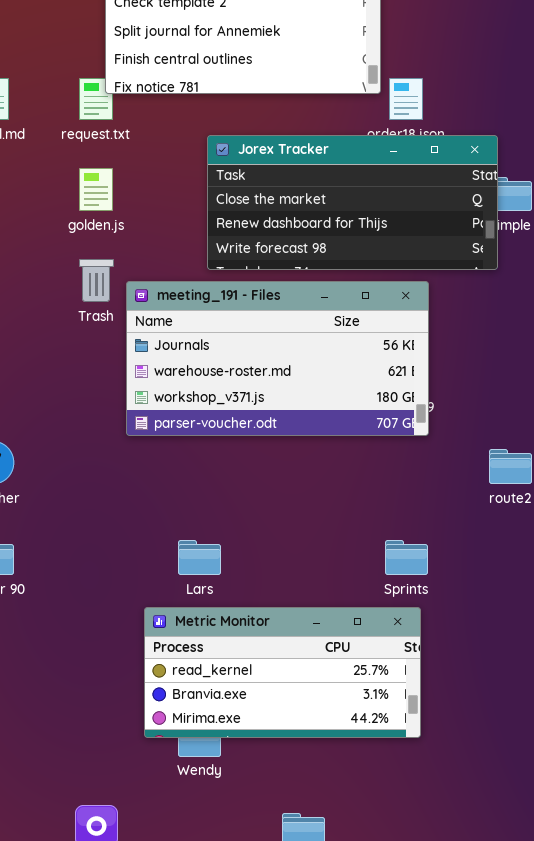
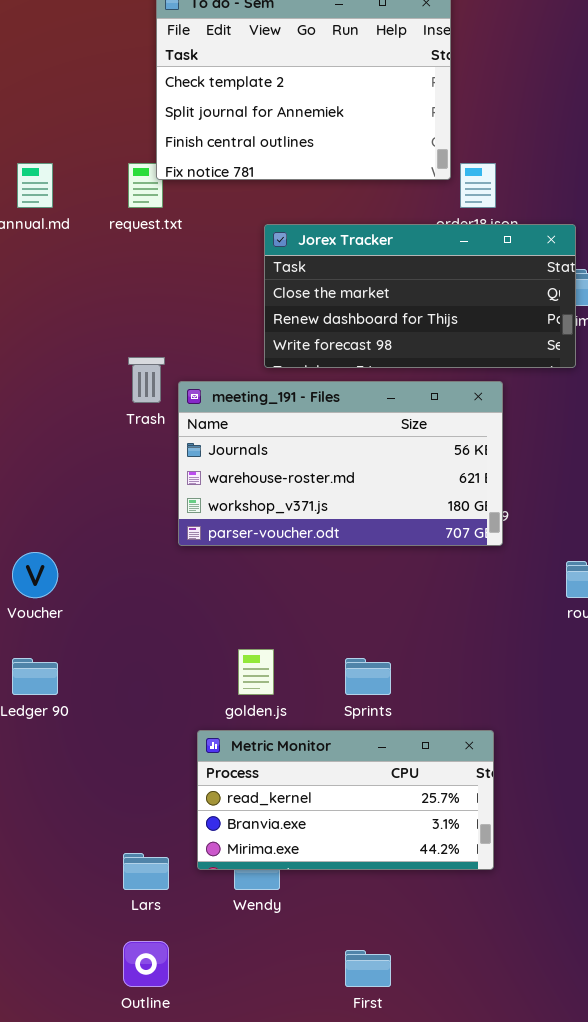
golden.js: [79,168,113,211] -> [238,649,274,695], moved
Lars: [178,540,221,575] -> [123,853,169,890], moved
Sprints: [385,540,428,575] -> [345,658,391,695], moved

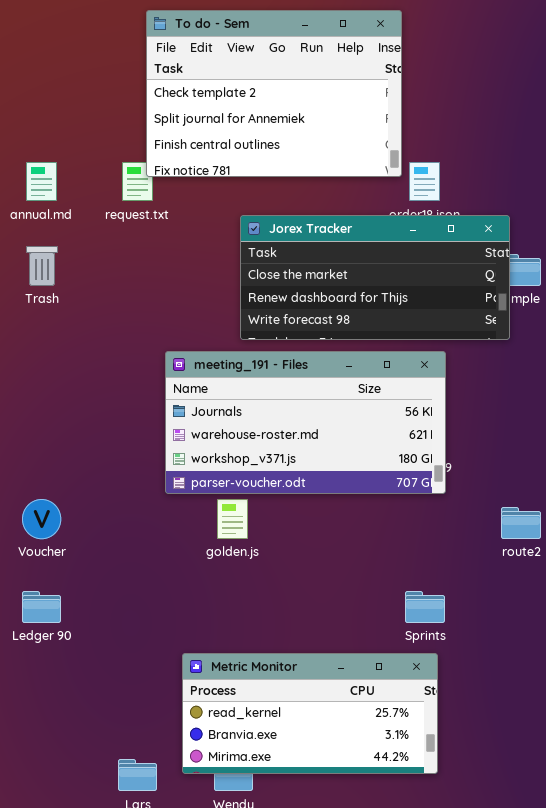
Trash: [128,357,165,403] -> [26,246,58,286], moved
golden.js: [238,649,274,695] -> [217,499,248,539], moved
Sprints: [345,658,391,695] -> [405,591,445,623], moved

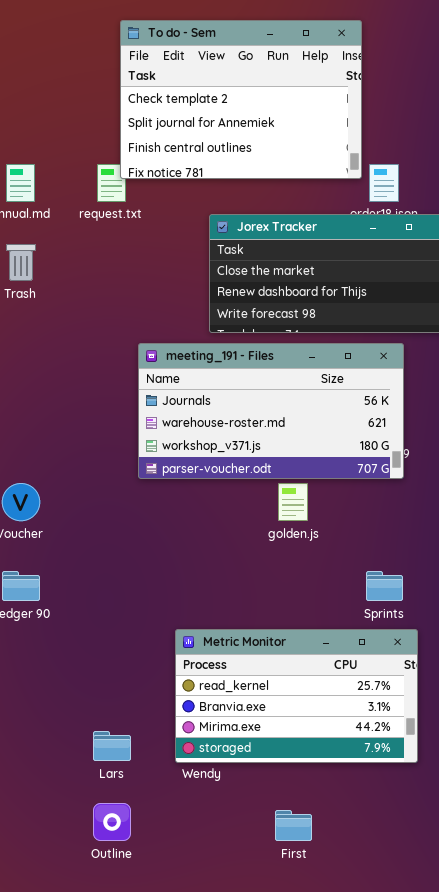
golden.js: [217,499,248,539] -> [278,483,308,521], moved
Metric Monitor: [182,653,438,774] -> [175,629,418,763], moved, resized

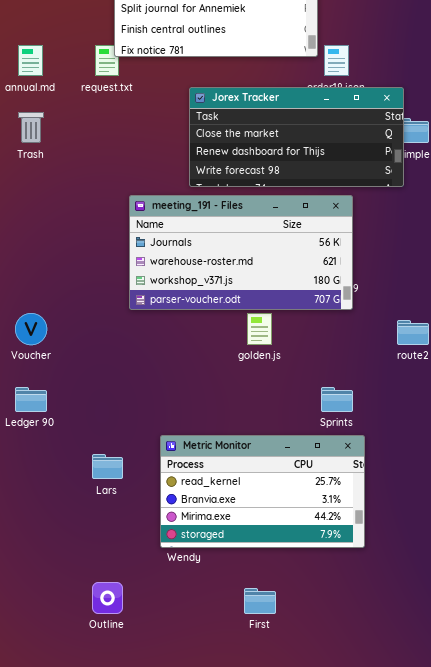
Lars: [93,731,131,761] -> [92,454,123,479], moved

